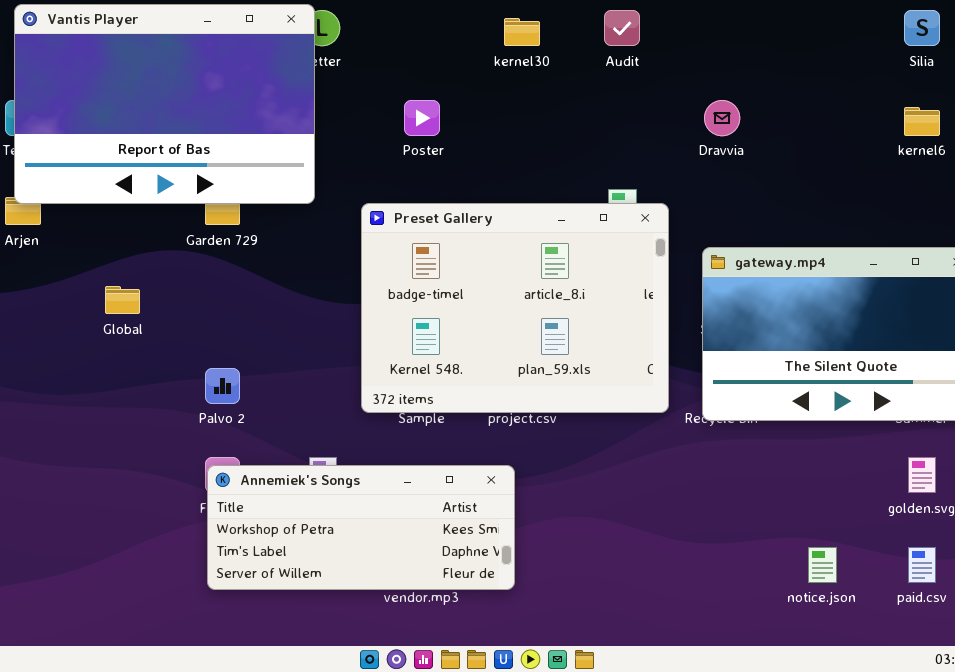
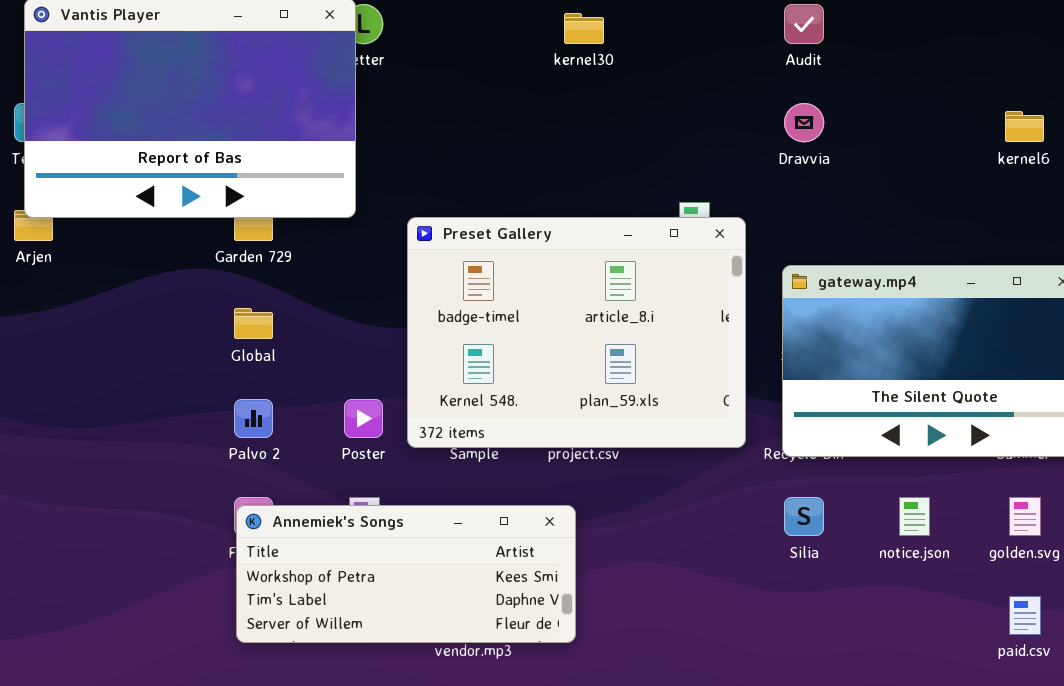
Audit: [604,10,640,46] -> [784,4,824,44], moved
Silia: [904,10,940,46] -> [784,497,824,536], moved
Poster: [404,100,440,136] -> [344,399,383,438], moved
Global: [105,286,140,314] -> [234,308,273,339], moved
notice.json: [808,547,837,583] -> [899,497,930,536], moved

